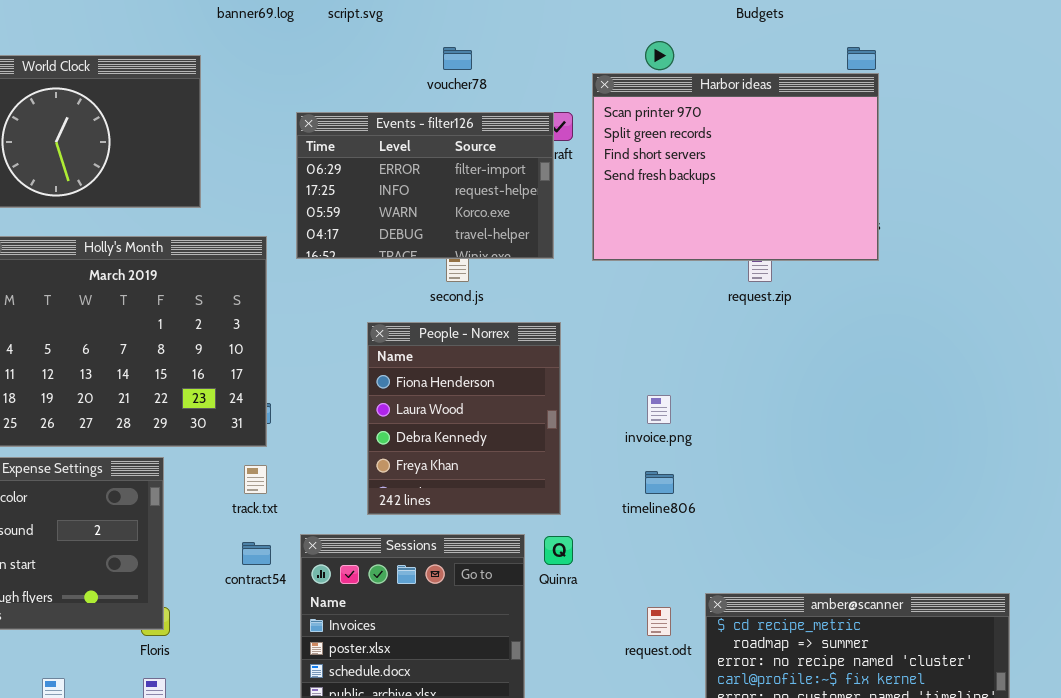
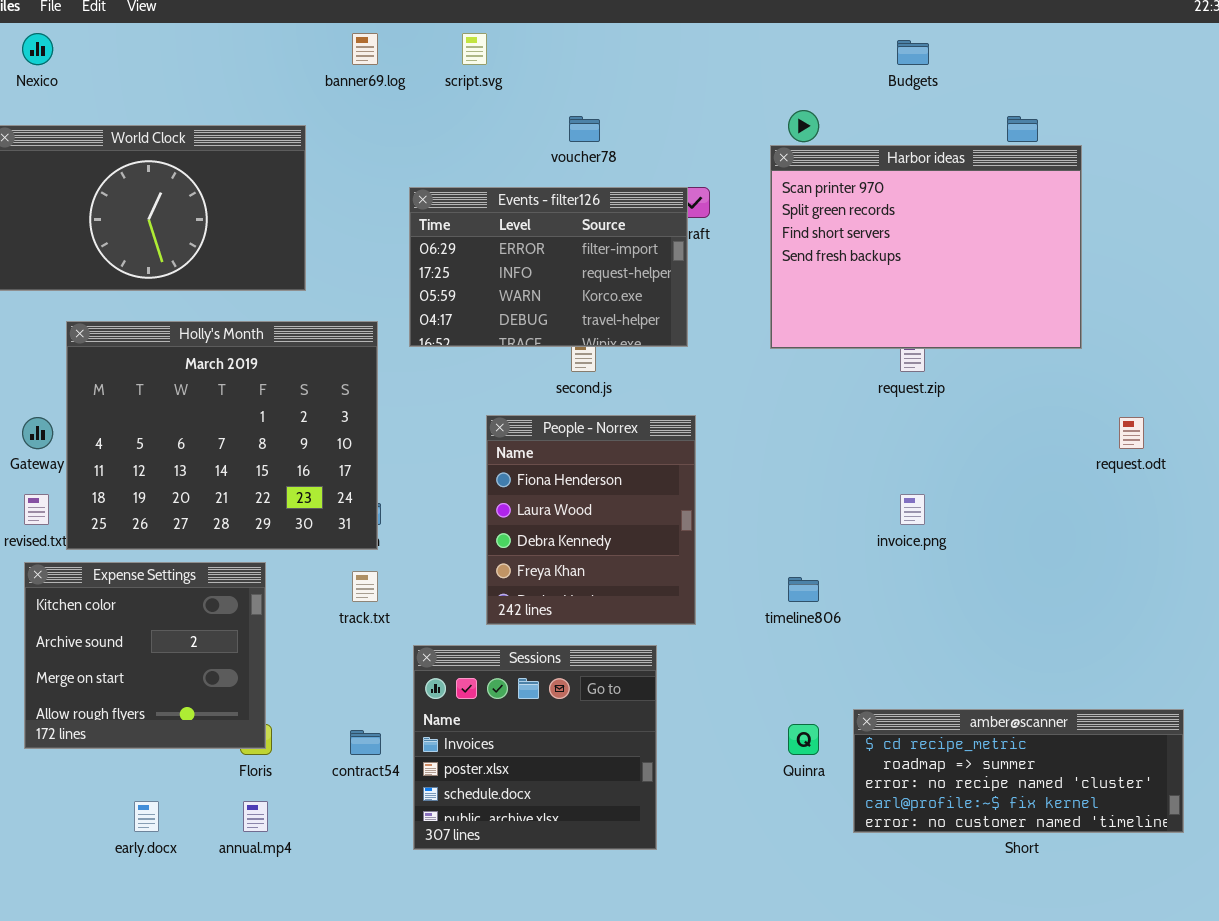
Harbor ideas: [592,73,879,261] -> [770,145,1082,349], moved
invoice.png: [647,395,671,424] -> [900,494,925,525], moved
Quinra: [544,536,573,565] -> [788,724,819,755], moved
contract54: [242,542,271,565] -> [350,730,381,755], moved
request.odt: [647,607,671,636] -> [1119,417,1144,449], moved

